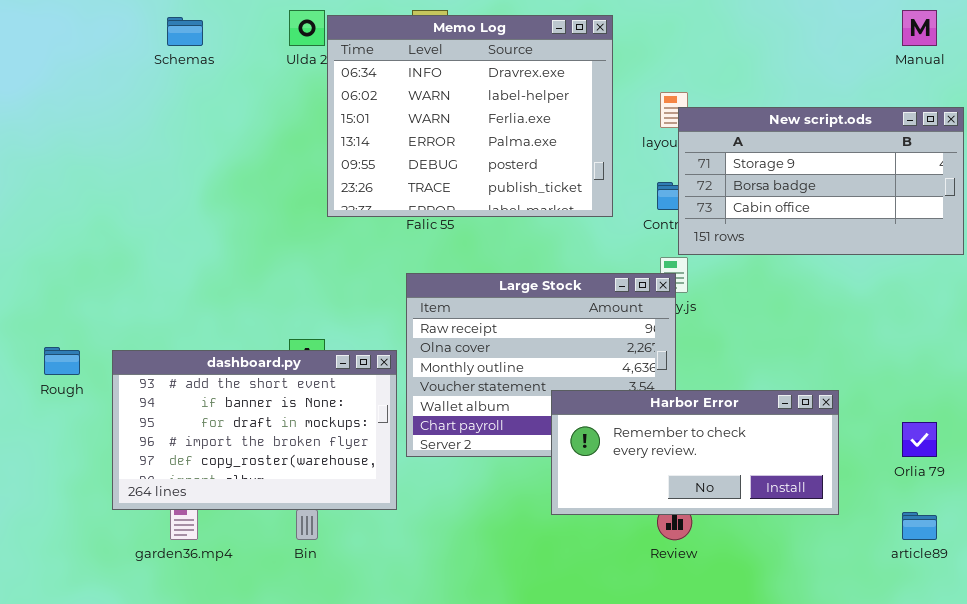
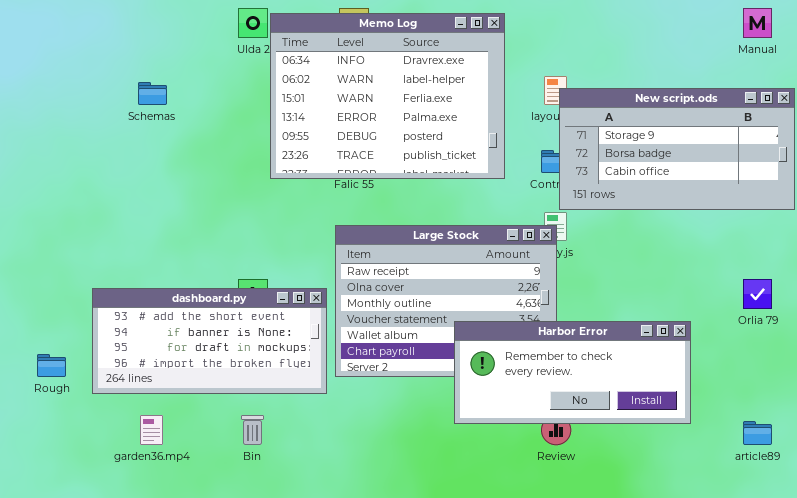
Schemas: [167,17,203,46] -> [138,82,167,105], moved
Rough: [44,347,80,375] -> [37,354,66,377], moved
dashboard.py: [112,350,397,510] -> [92,288,327,394], resized
Orlia 79: [902,422,937,457] -> [743,279,772,309], moved

